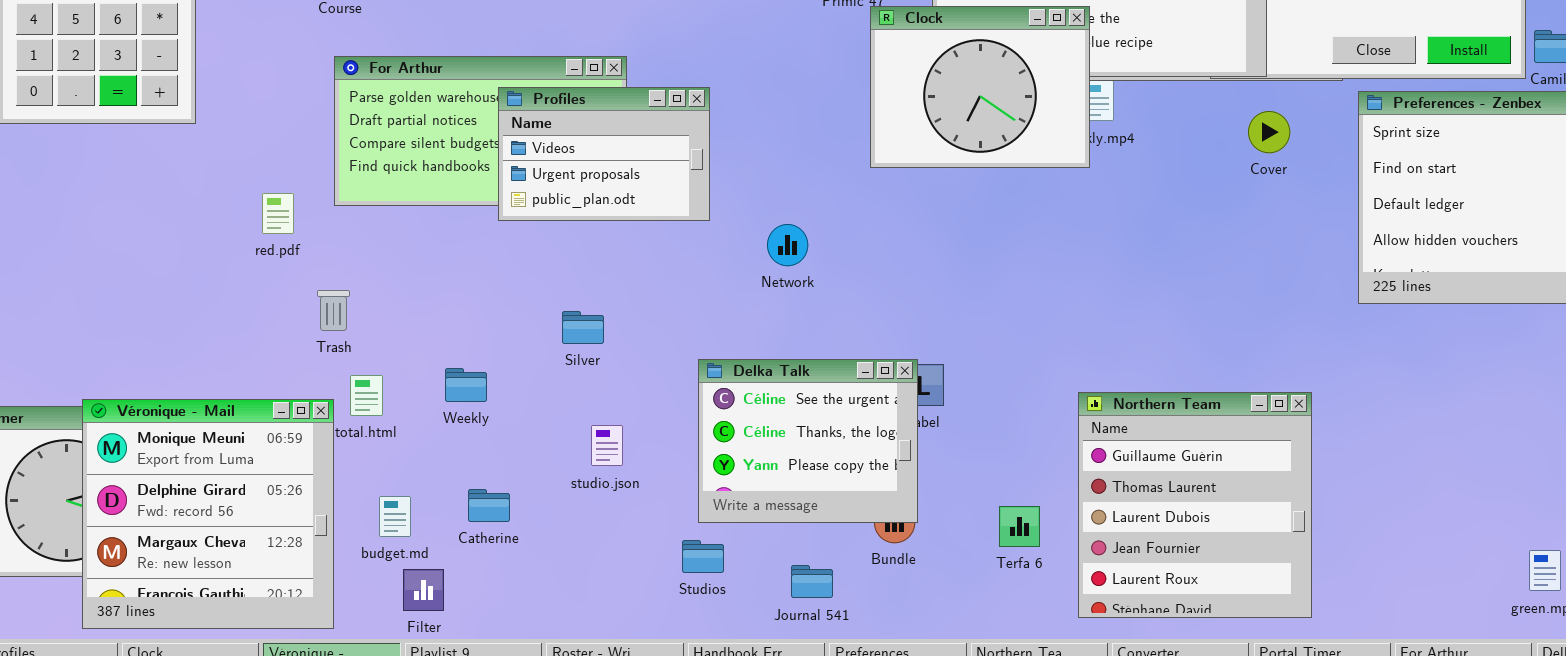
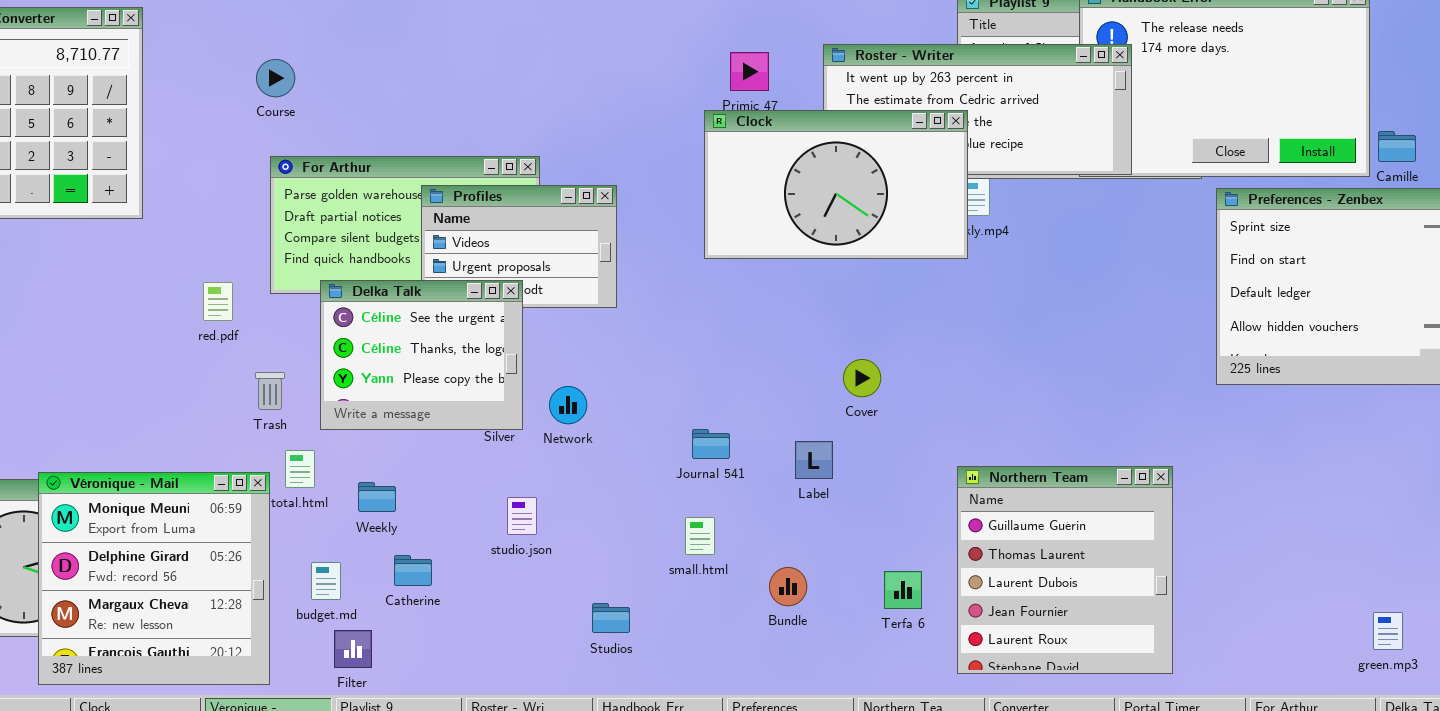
Clock: [870,6,1090,168] -> [704,110,968,259], resized
Cover: [1248,111,1290,153] -> [843,359,881,397], moved
Network: [767,224,808,266] -> [549,386,587,424], moved
Delka Talk: [698,359,918,523] -> [320,280,523,430], moved
Weekly: [445,368,487,402] -> [358,482,396,512], moved
Journal 541: [791,565,833,598] -> [692,429,730,459], moved

